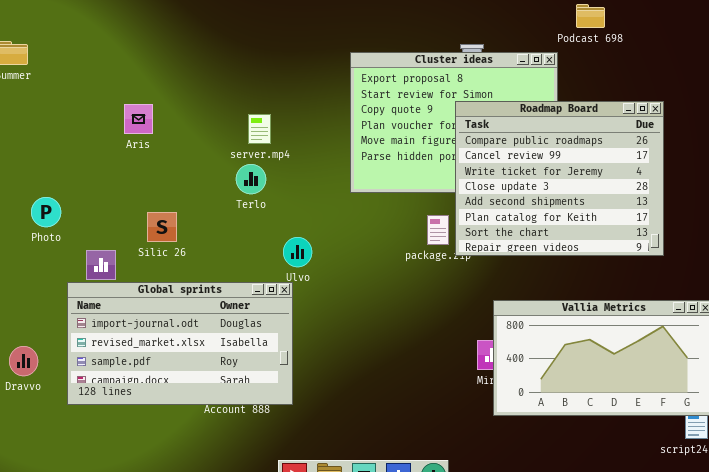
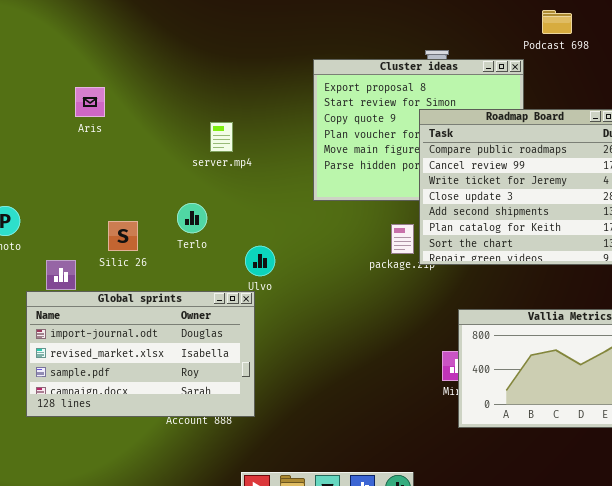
Aris: [124,104,153,134] -> [75,87,105,117], moved
Terlo: [236,164,266,194] -> [177,203,207,233], moved

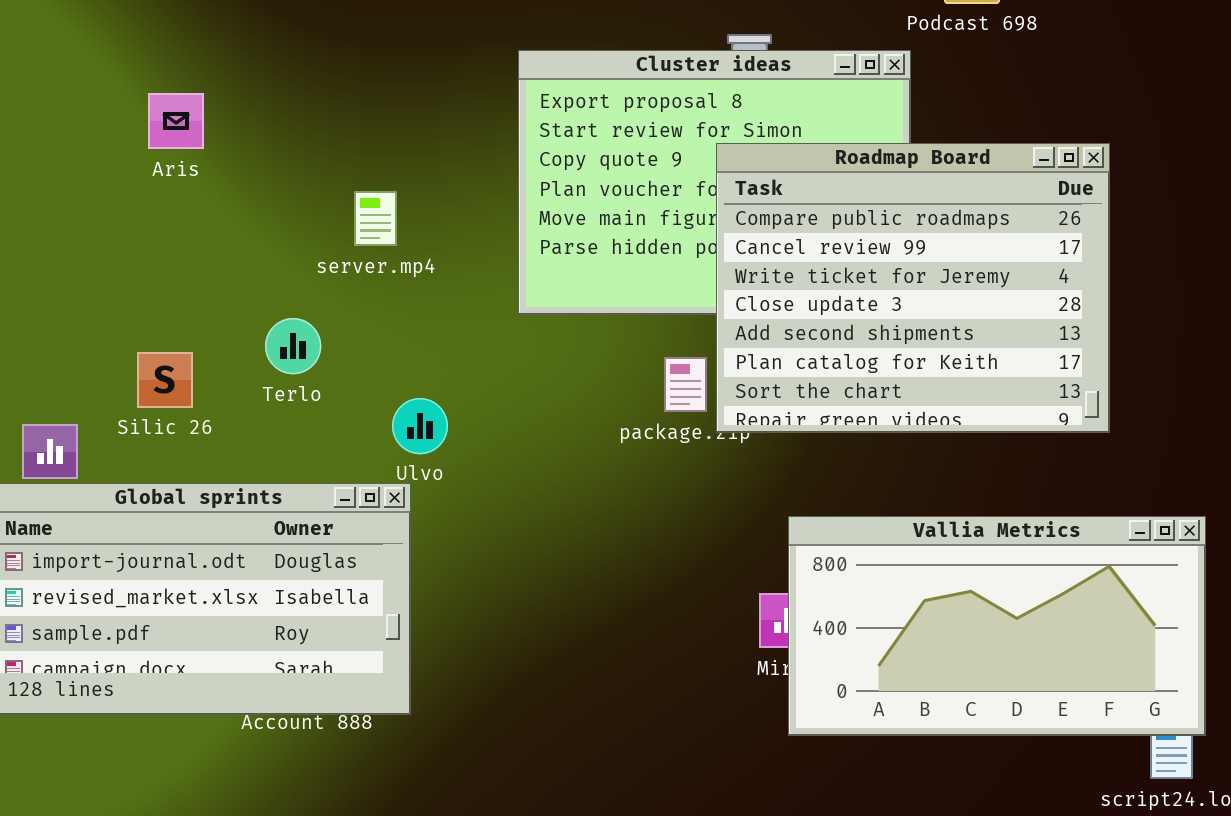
Aris: [75,87,105,117] -> [148,93,204,149], moved
server.mp4: [210,122,233,152] -> [354,191,397,246], moved

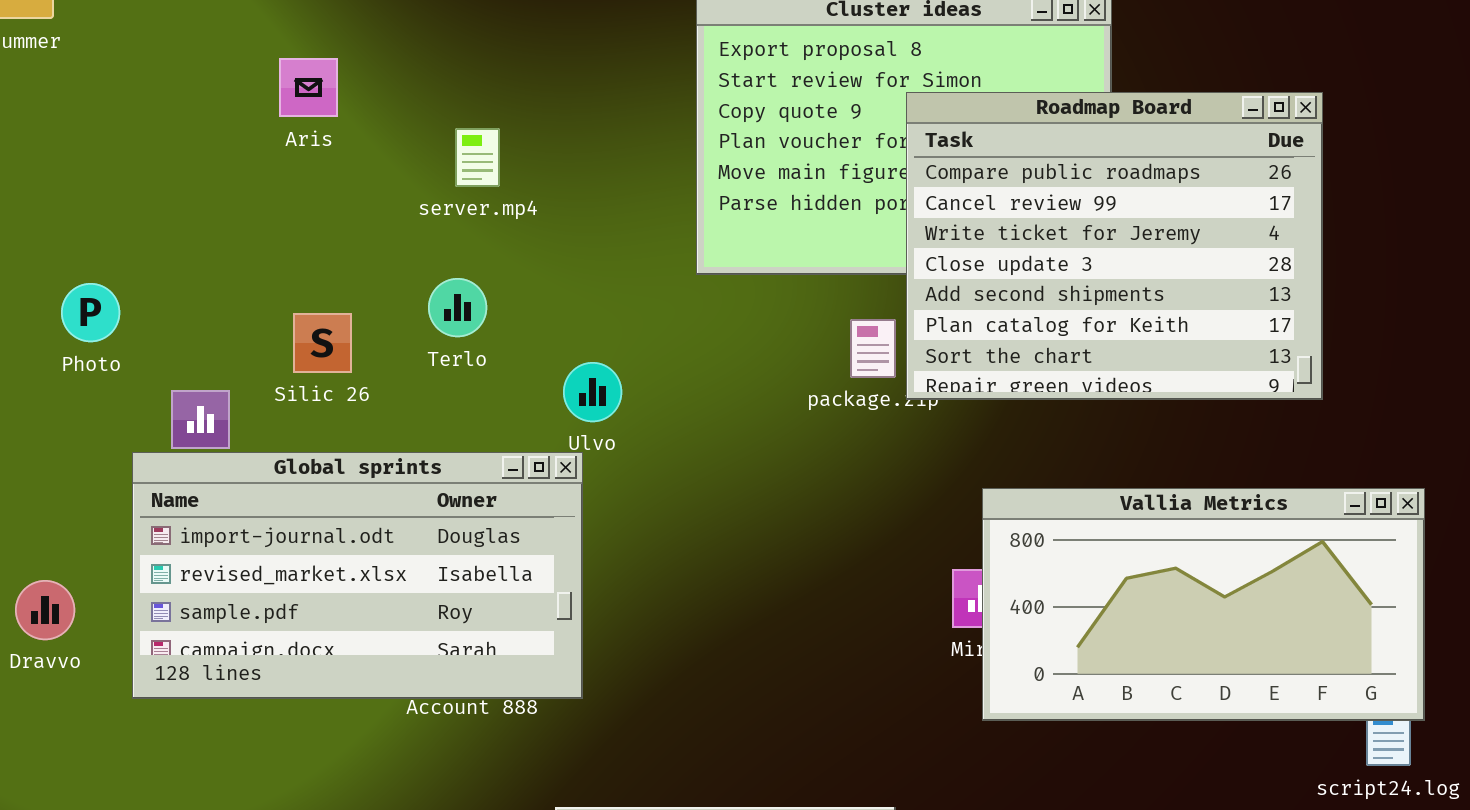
Aris: [148,93,204,149] -> [279,58,338,117], moved
server.mp4: [354,191,397,246] -> [455,128,500,187], moved

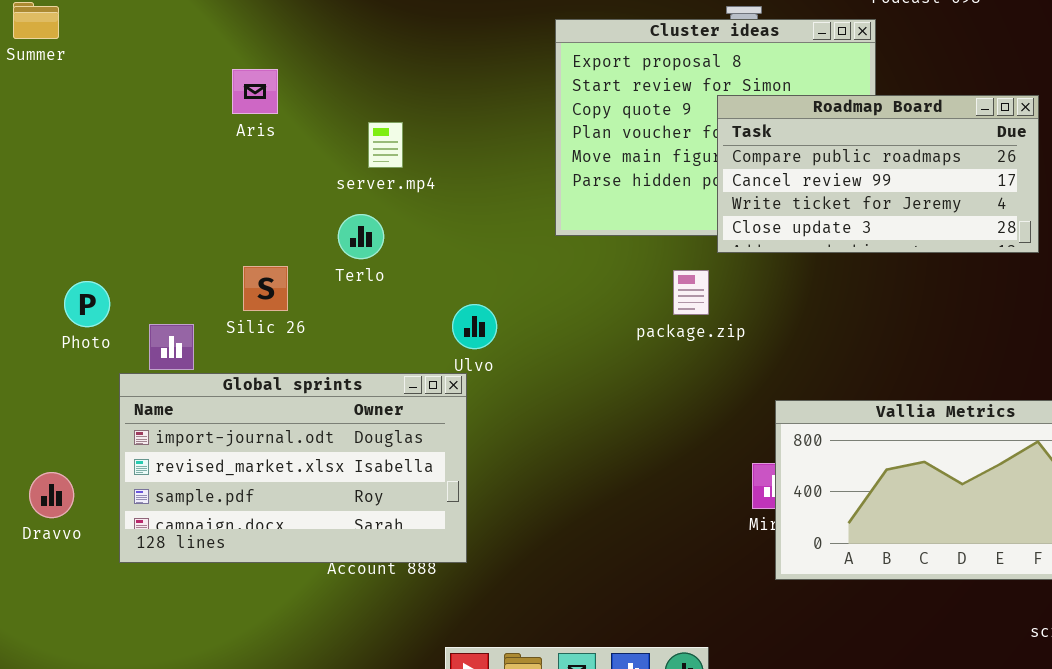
Roadmap Board: [906,92,1323,400] -> [717,95,1039,253], resized
Terlo: [428,278,487,337] -> [338,214,384,259], moved
Photo: [61,283,120,342] -> [64,281,110,327], moved

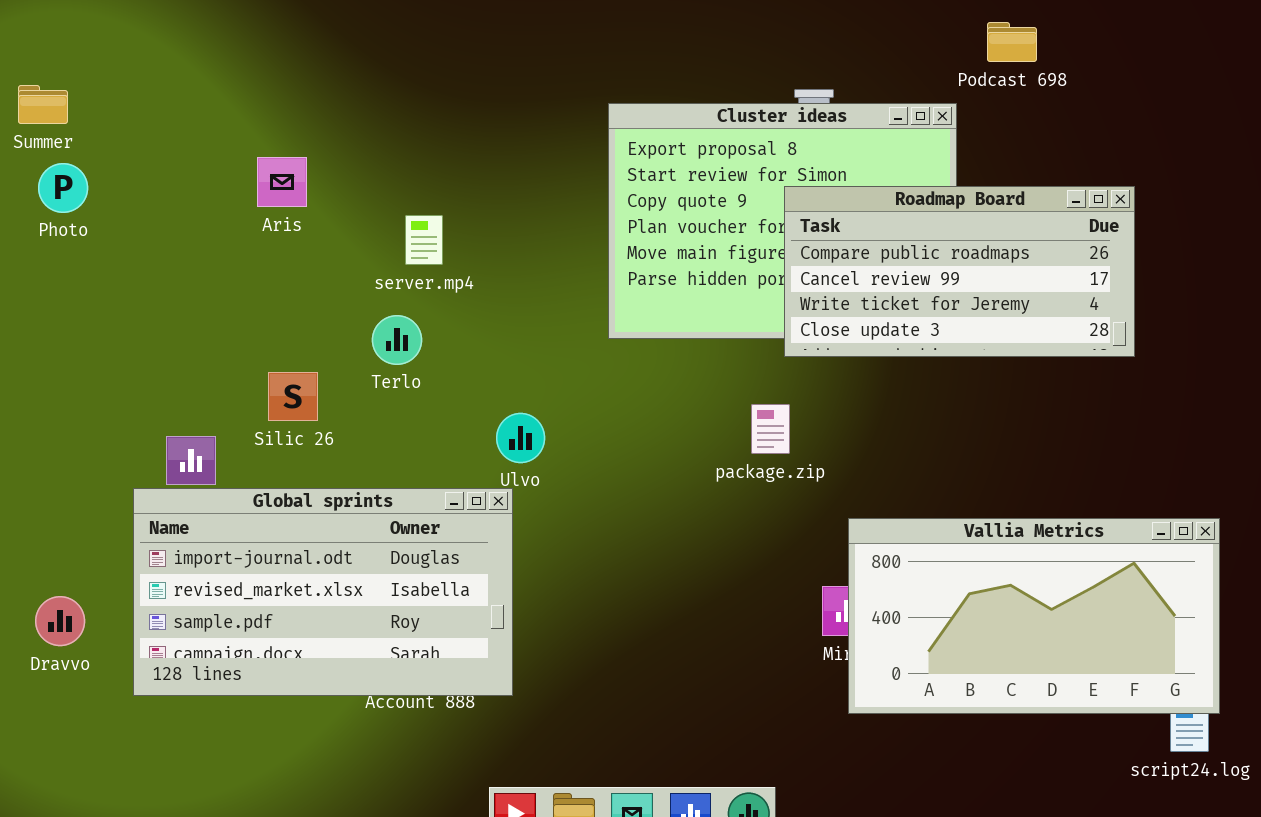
package.zip: [673,270,709,315] -> [751,404,790,454], moved
Photo: [64,281,110,327] -> [38,163,88,213], moved

